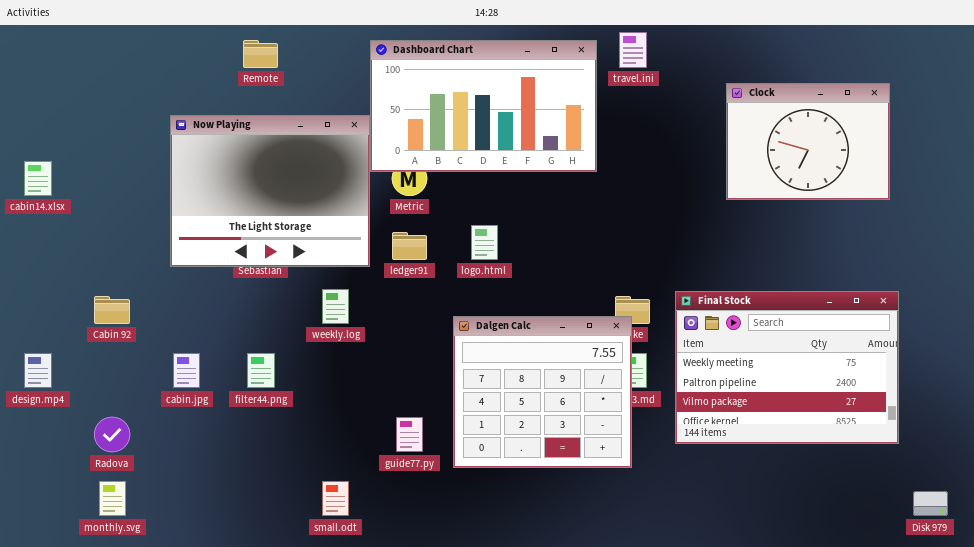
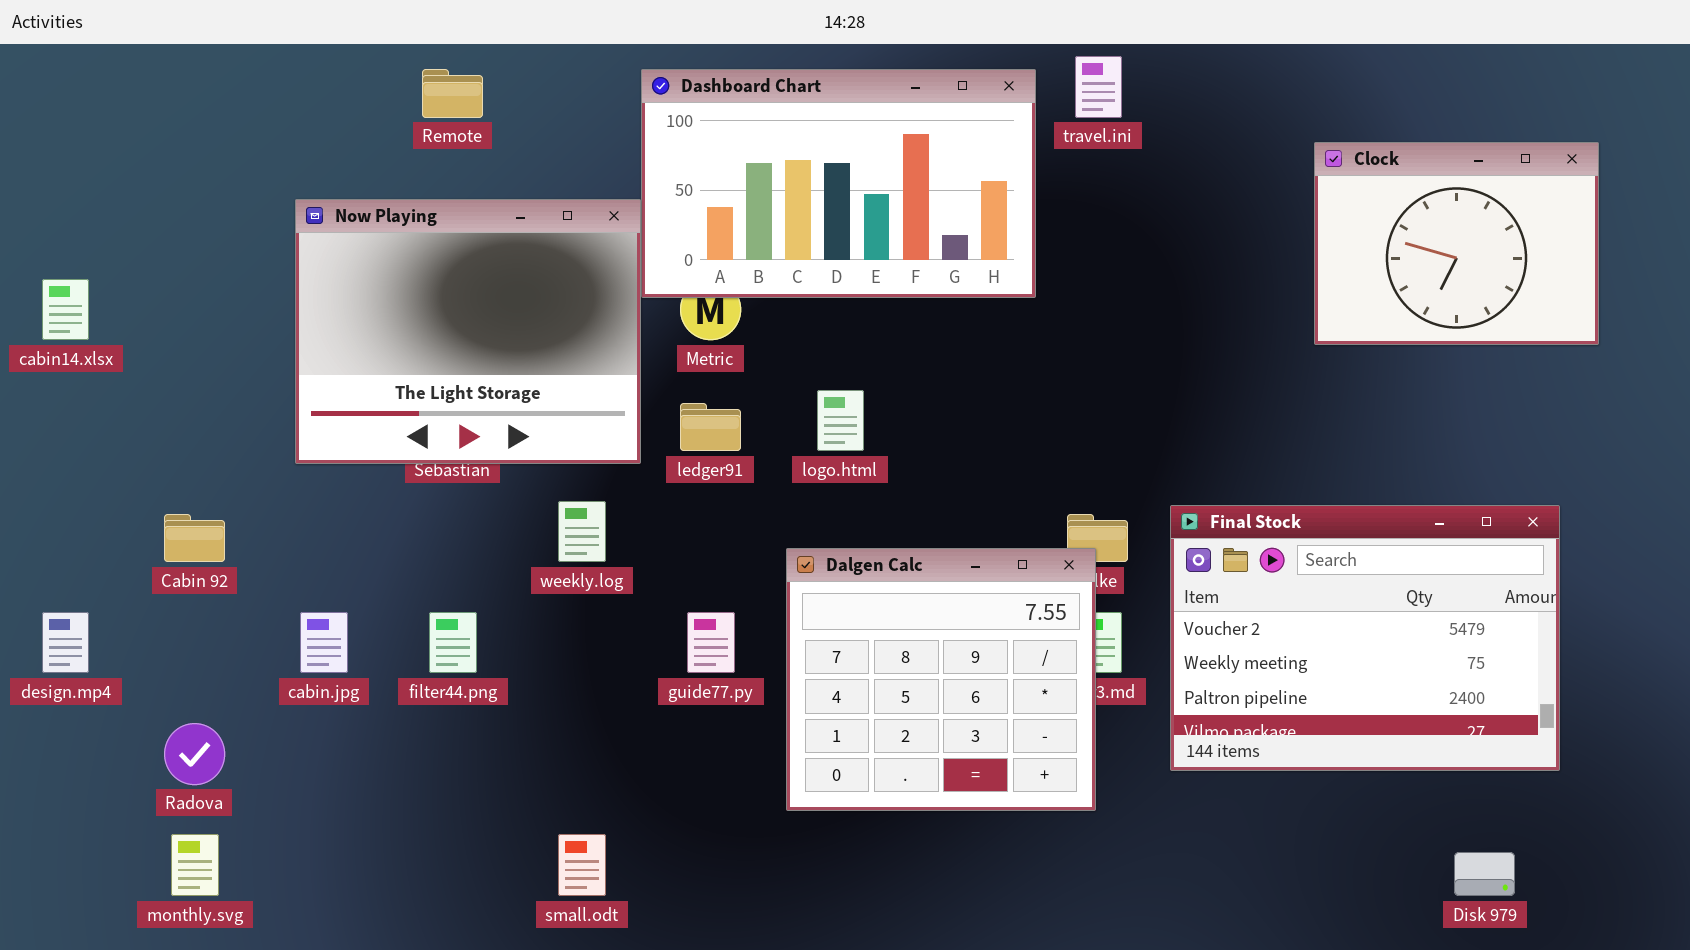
Clock: [726,83,890,200] -> [1314,142,1599,345], moved
Final Stock: [675,291,899,444] -> [1170,505,1560,771], scrolled up 1 row
guide77.py: [396,417,423,452] -> [687,612,735,673], moved
Disk 979: [913,491,948,516] -> [1454,852,1515,896], moved

